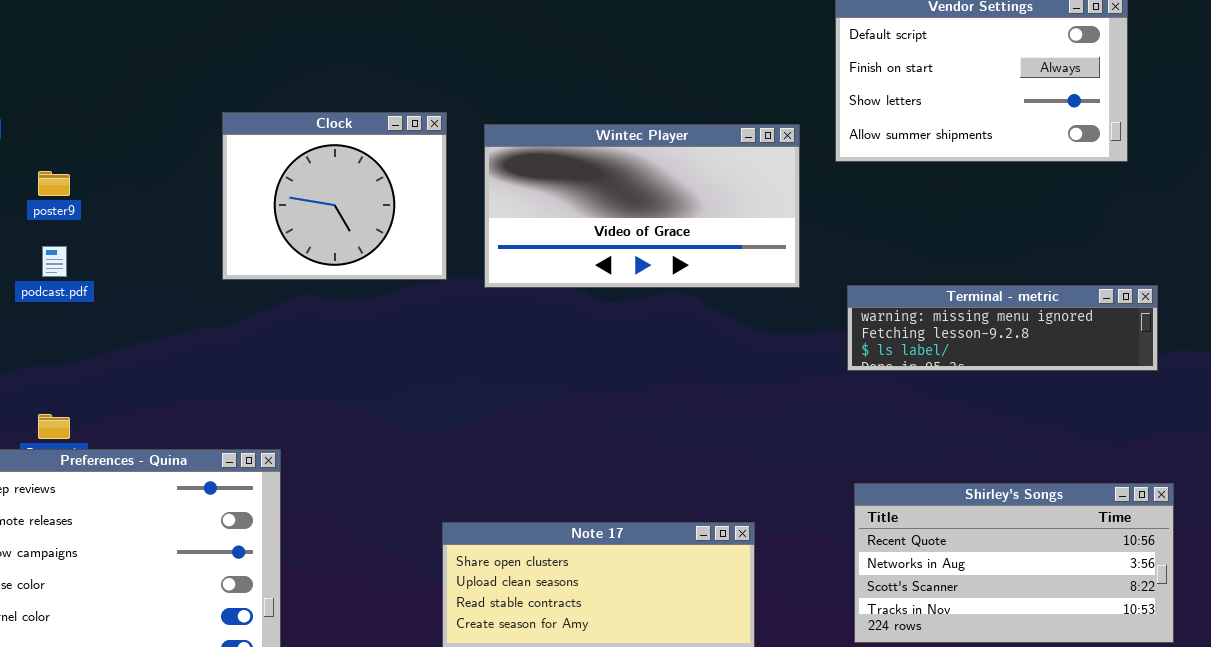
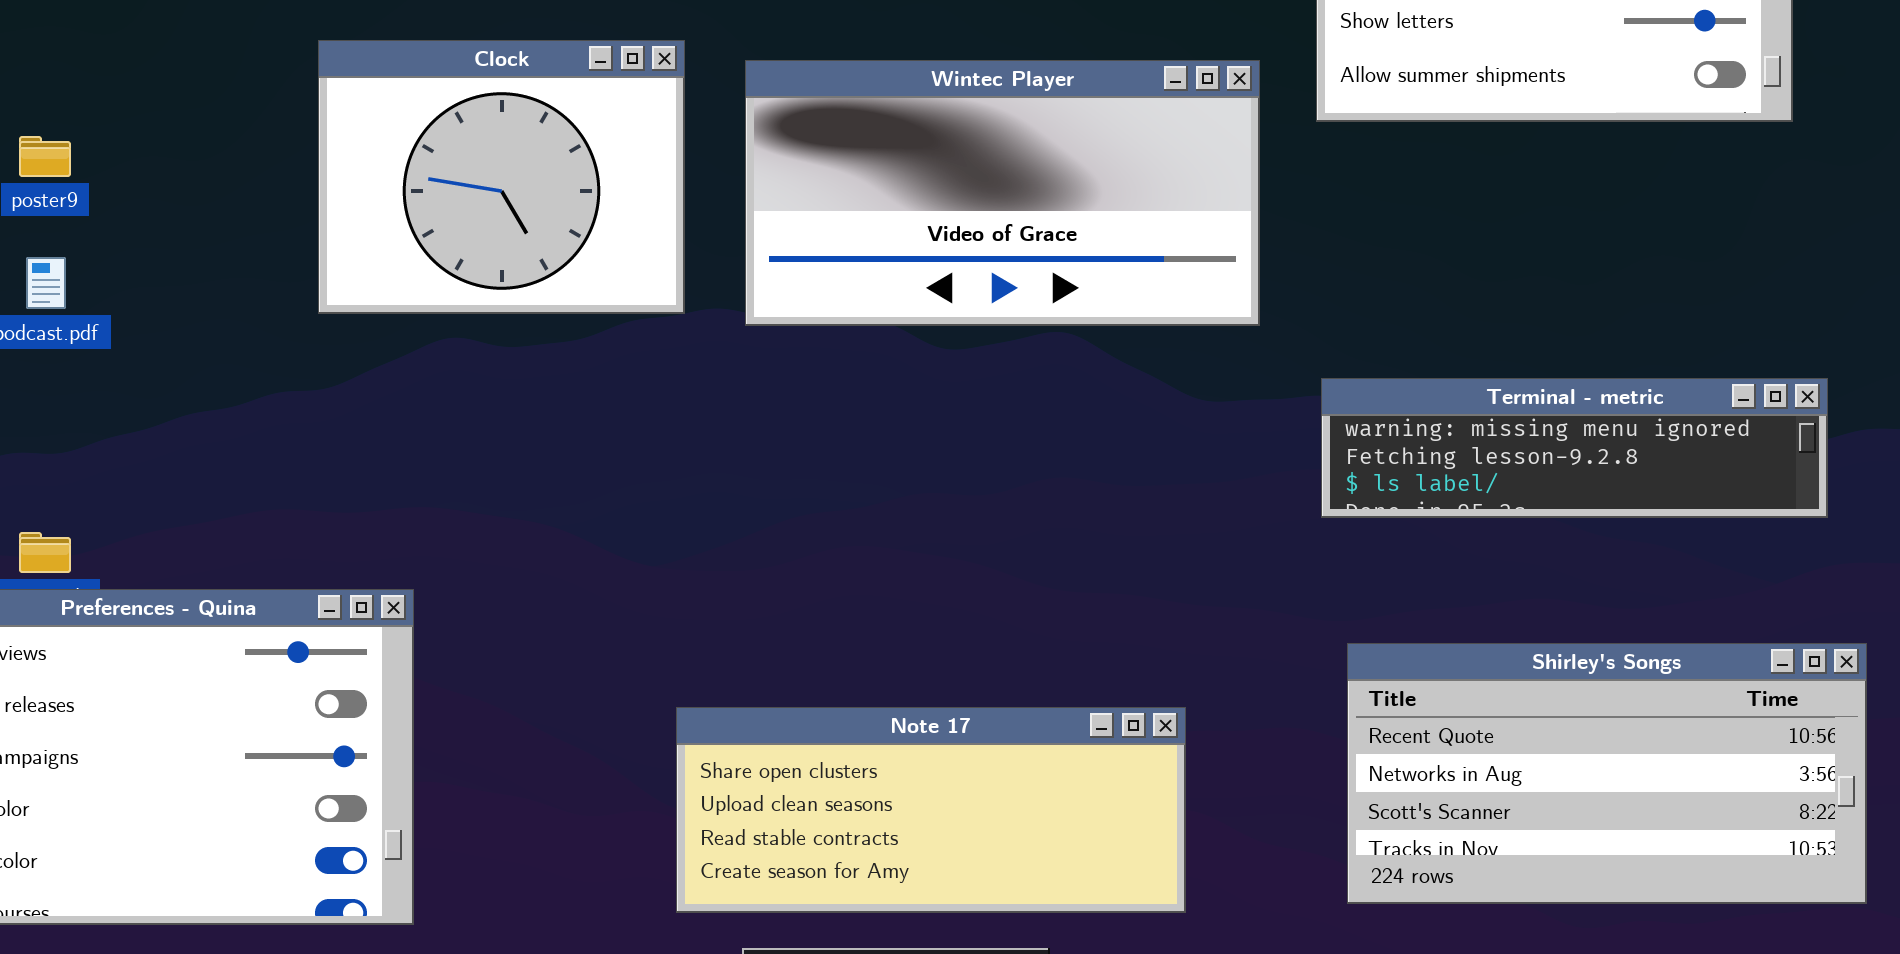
Terminal - metric: [847,285,1158,371] -> [1321,378,1828,518], moved

